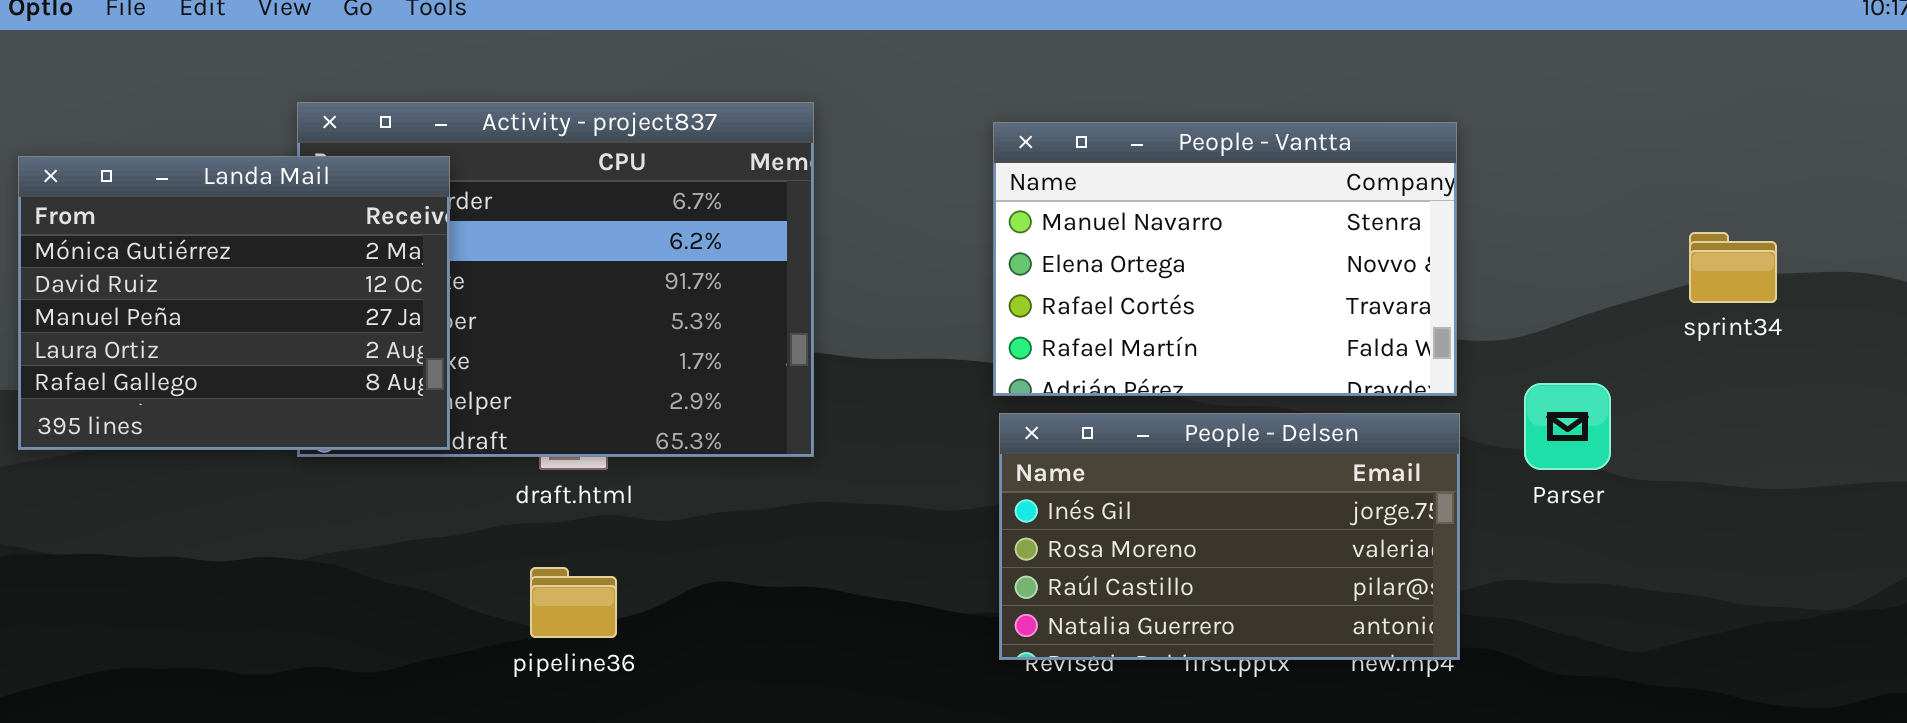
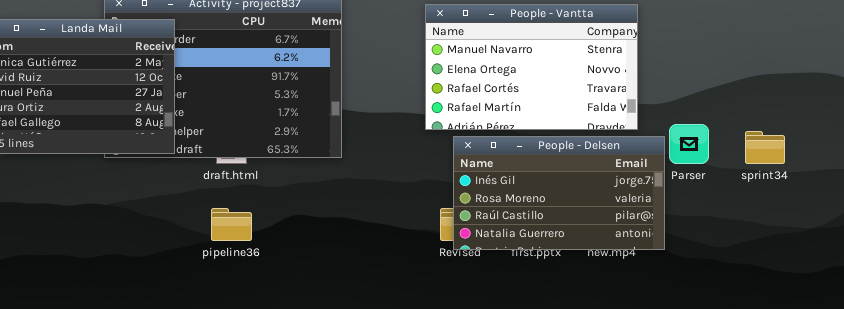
sprint34: [1689,232,1777,303] -> [745,131,785,164], moved
People - Delsen: [999,413,1460,660] -> [453,136,665,250], moved

